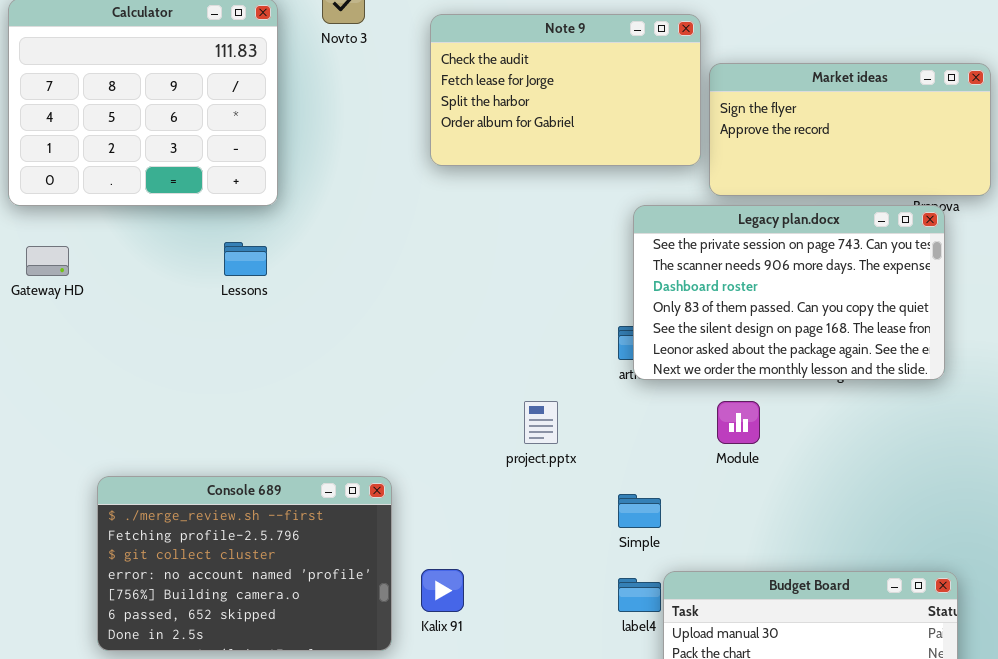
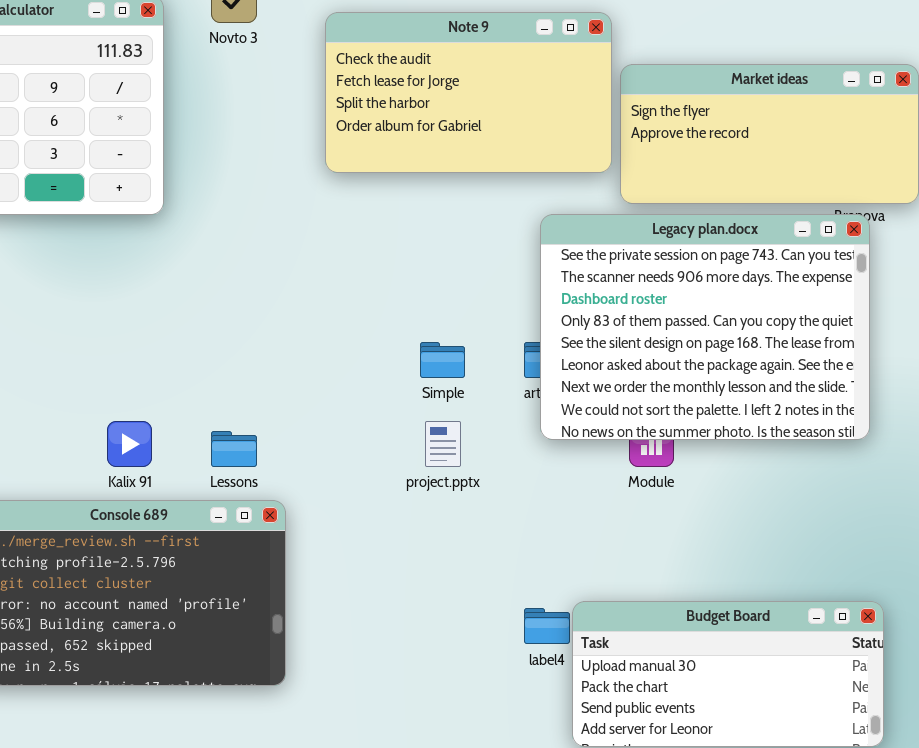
Legacy plan.docx: [633,205,945,380] -> [540,214,870,440], resized
Lessons: [224,242,267,276] -> [211,431,257,467], moved
Simple: [618,494,661,528] -> [420,342,465,378], moved
Kalix 91: [421,569,464,612] -> [107,421,152,467], moved

